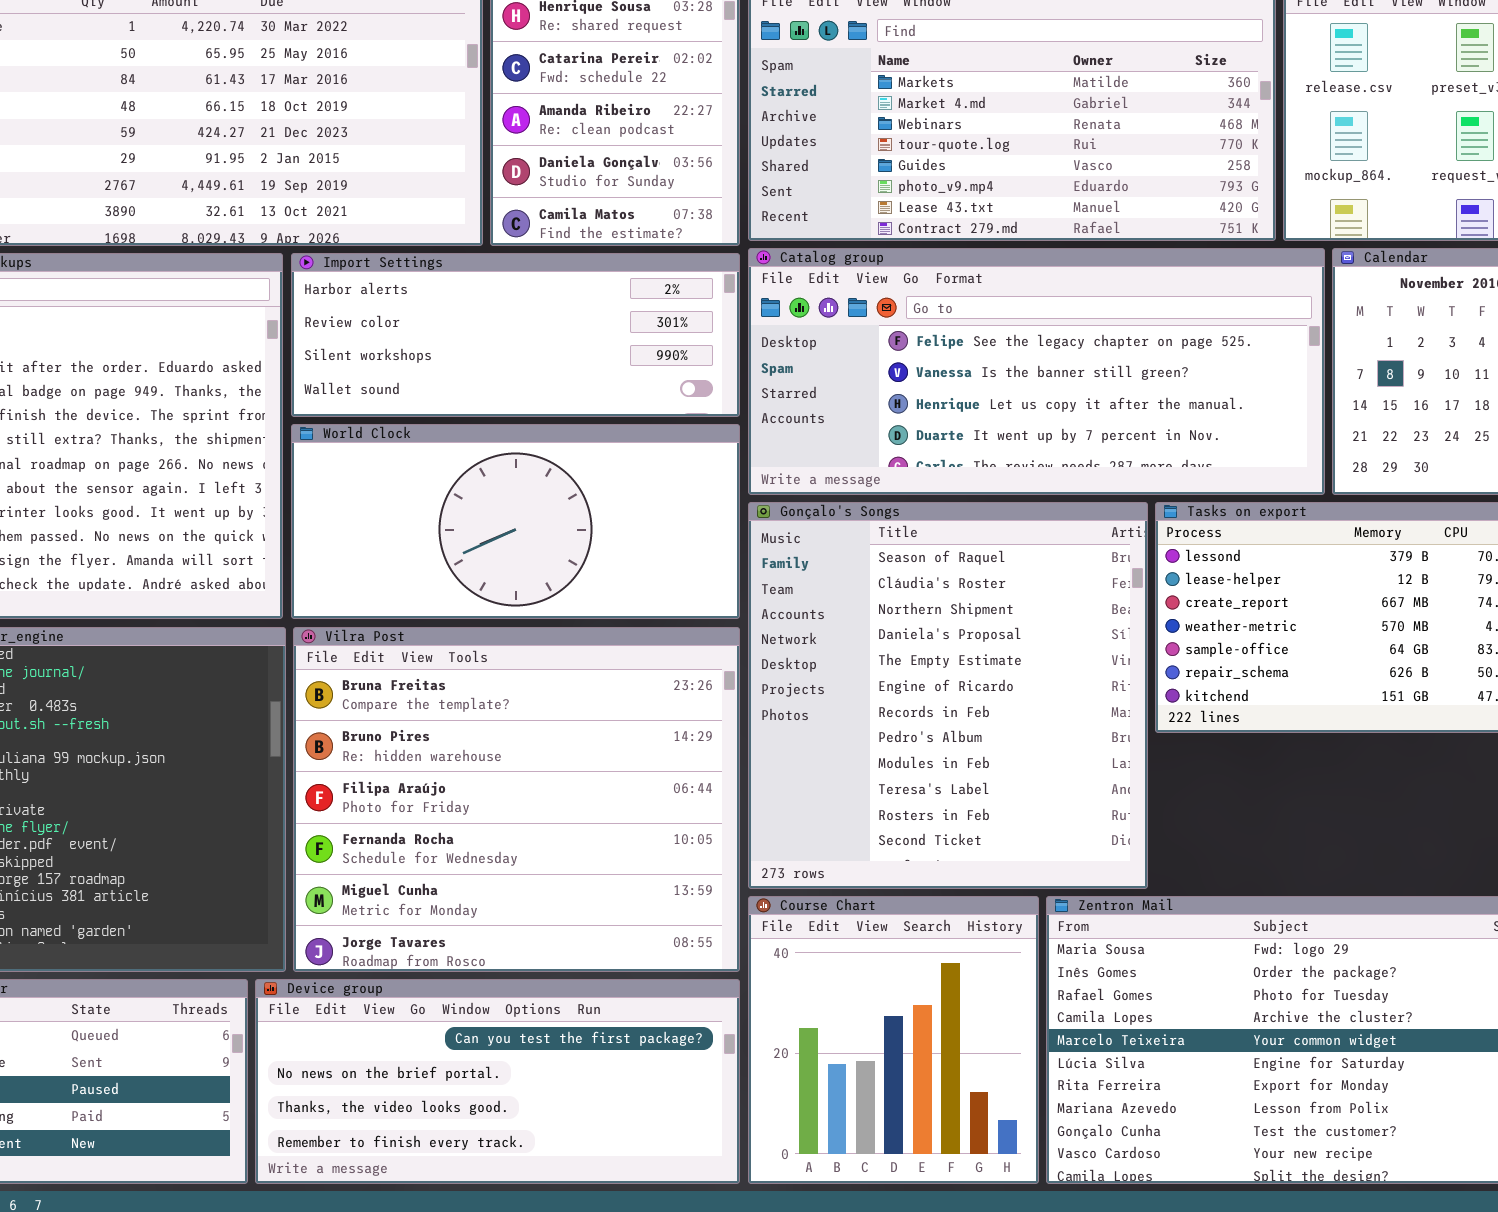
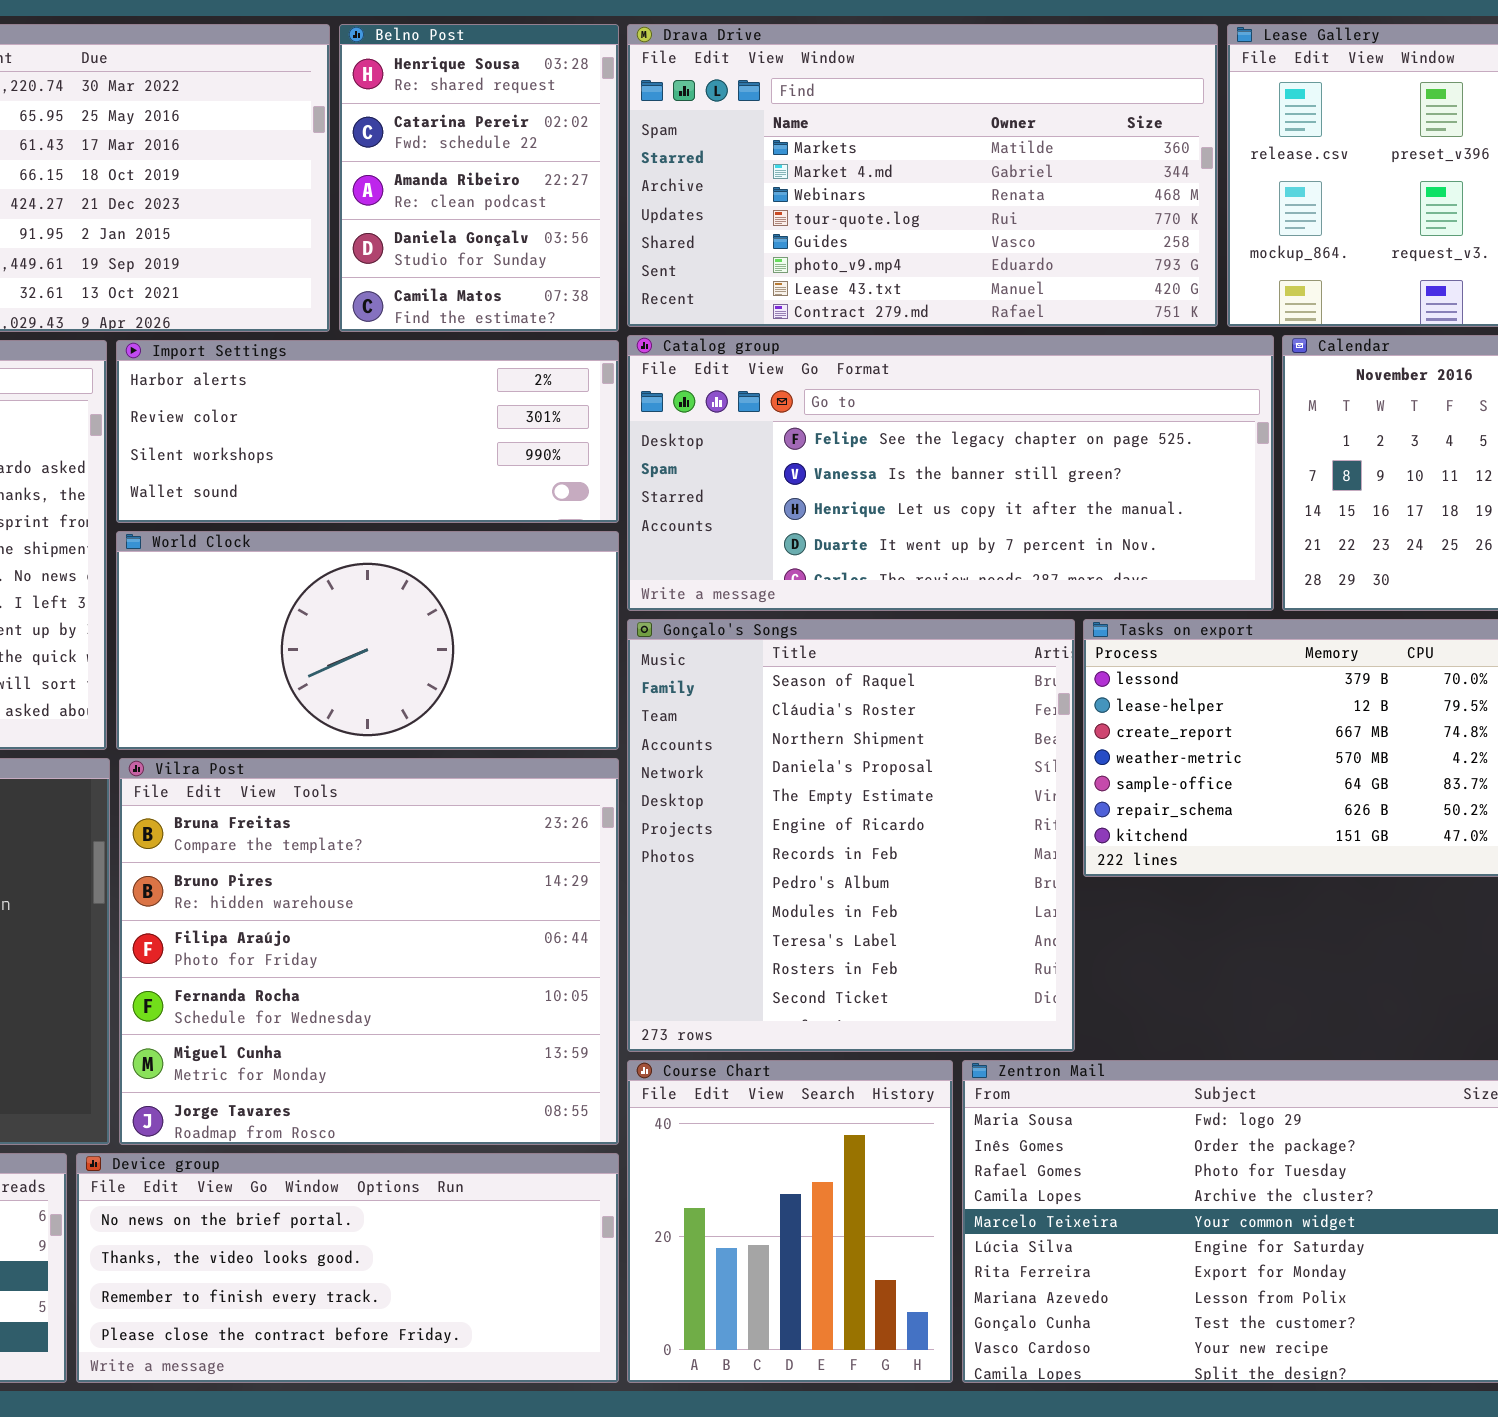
Device group: [255,979,740,1184] -> [76,1153,619,1383], scrolled down 1 row

